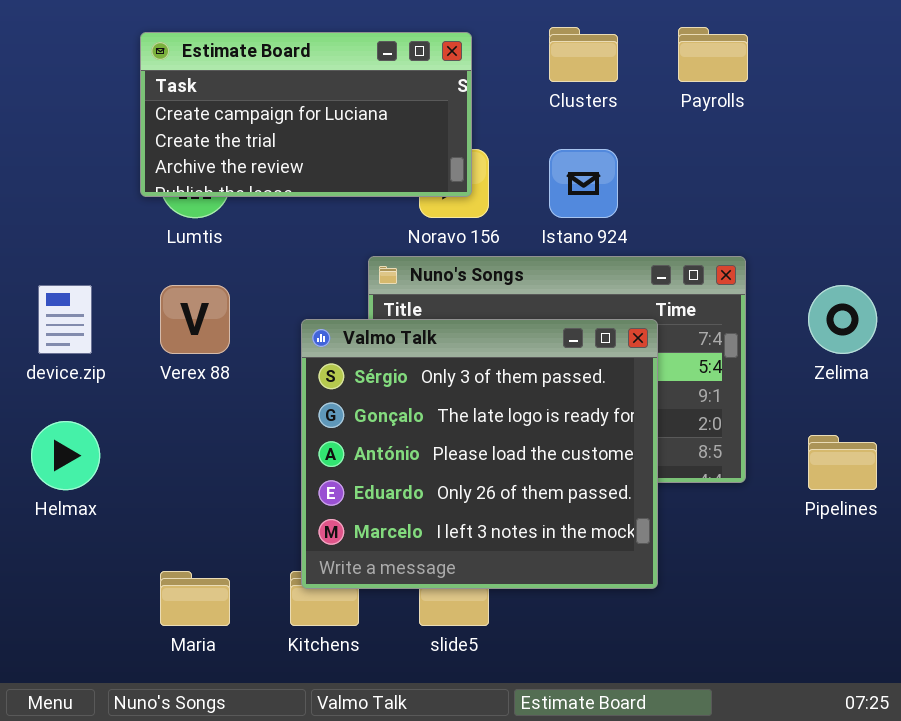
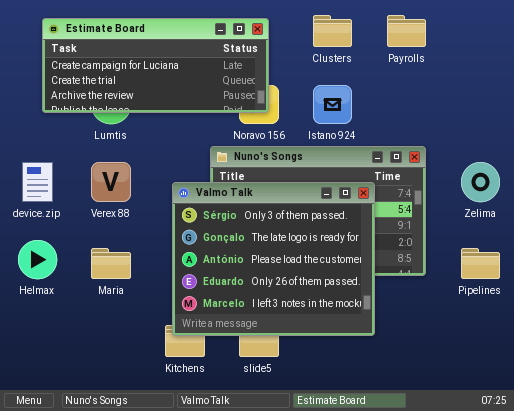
Estimate Board: [140,32,472,197] -> [42,18,269,113], resized
Maria: [160,571,230,626] -> [91,248,131,279], moved

